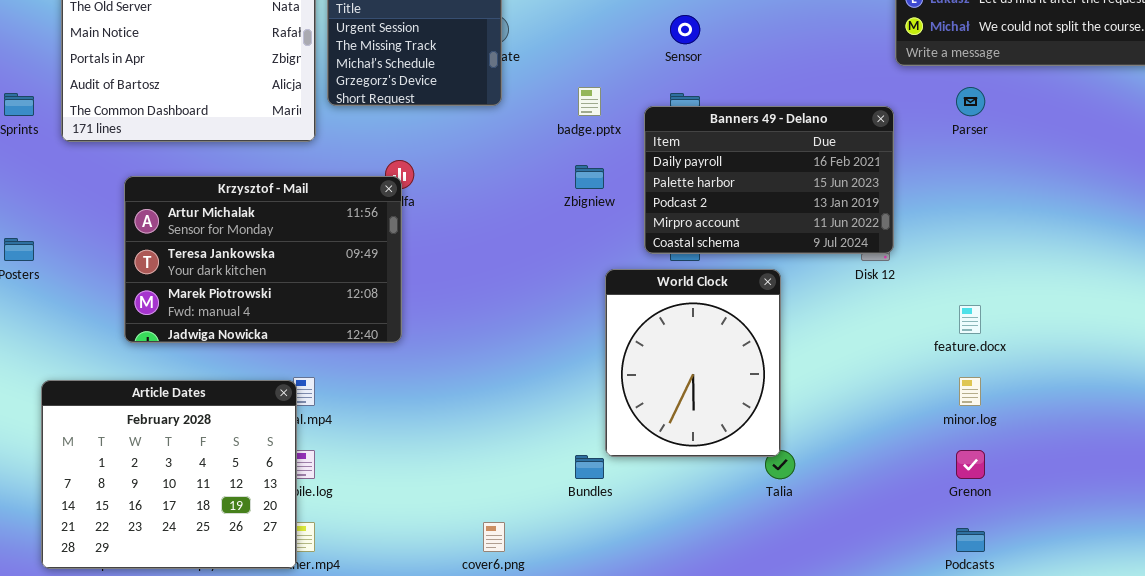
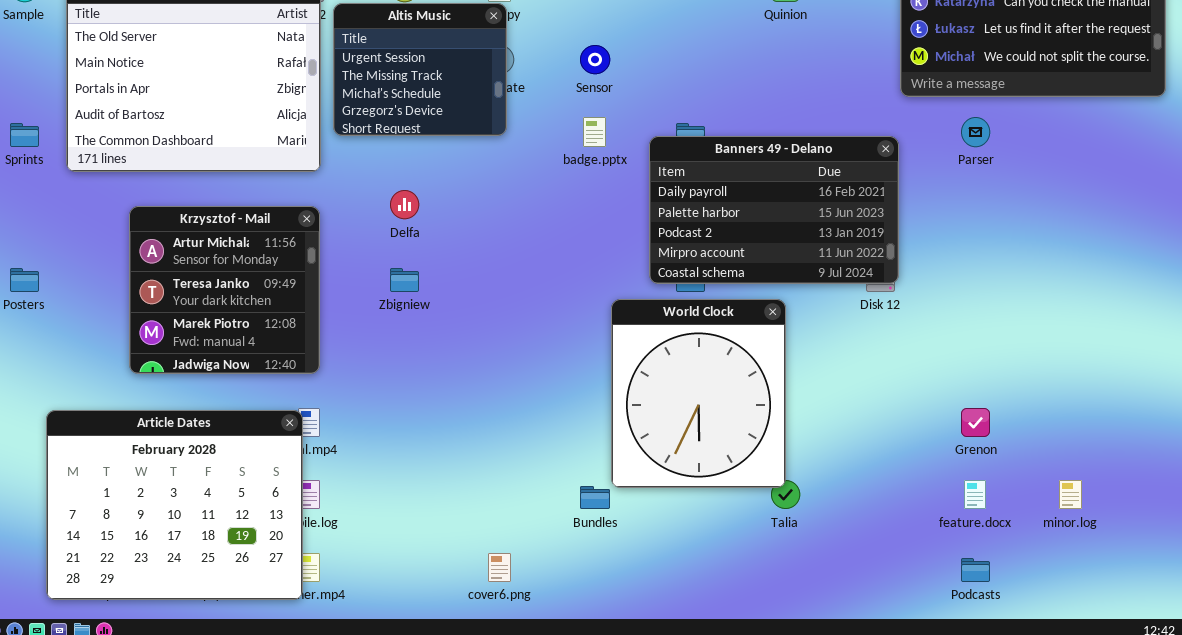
Sensor: [670,15,700,44] -> [580,45,610,74], moved
Zbigniew: [575,165,604,189] -> [390,268,419,292], moved
Krzysztof - Mail: [124,176,402,343] -> [129,206,320,374], resized
feature.docx: [959,305,981,334] -> [964,480,986,509], moved
minor.log: [959,377,981,406] -> [1059,480,1082,509], moved
Grenon: [956,450,985,479] -> [961,408,990,437], moved

